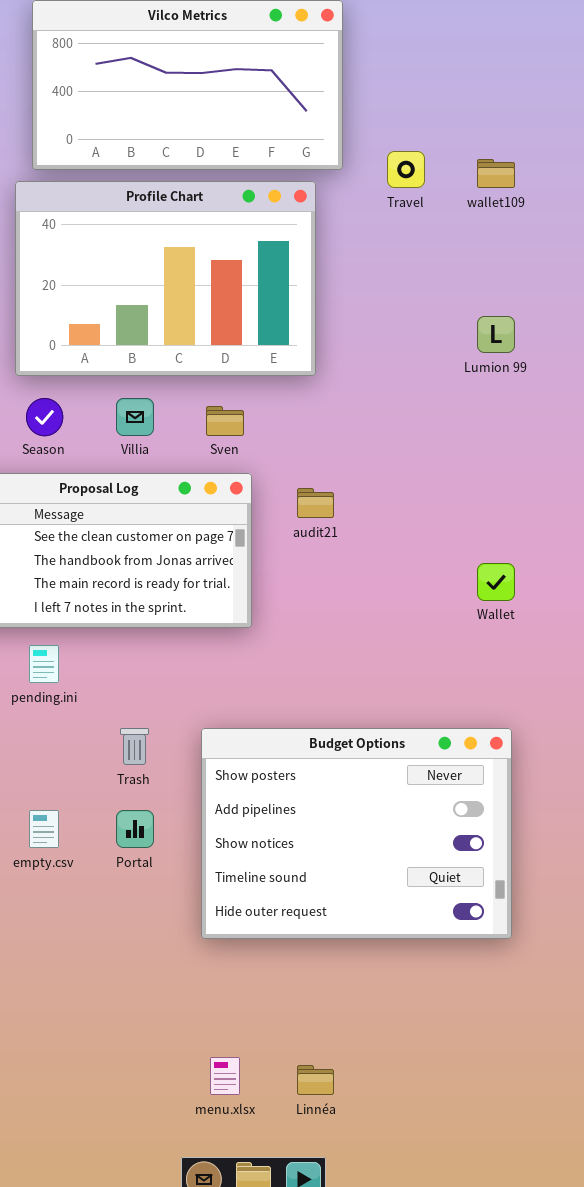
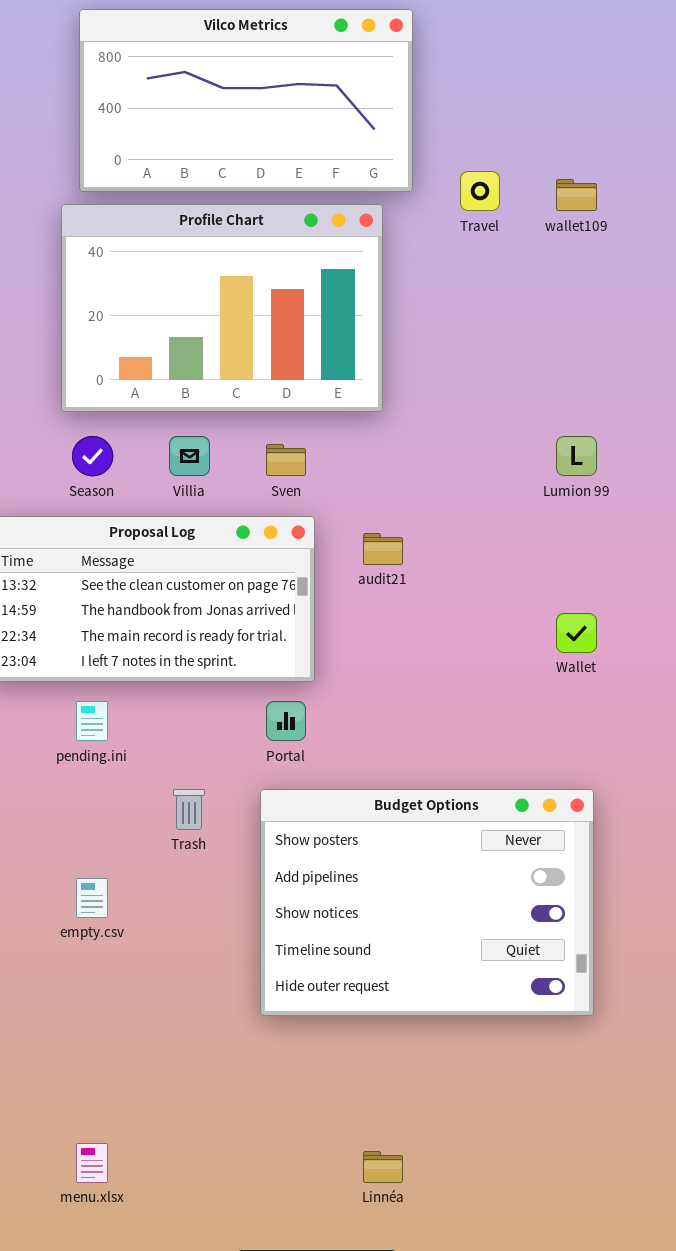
Lumion 99: [477,316,515,353] -> [556,436,597,476], moved
Portal: [116,810,154,848] -> [266,701,306,741], moved
menu.xlsx: [210,1057,240,1095] -> [76,1143,108,1183], moved

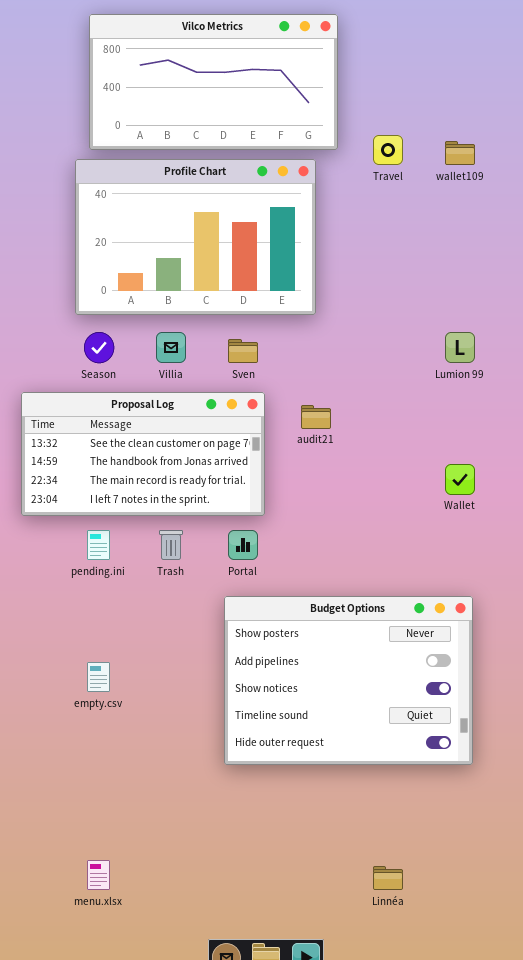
Trash: [173,789,205,830] -> [159,530,183,560], moved
Linnéa: [363,1151,403,1183] -> [373,866,403,890], moved

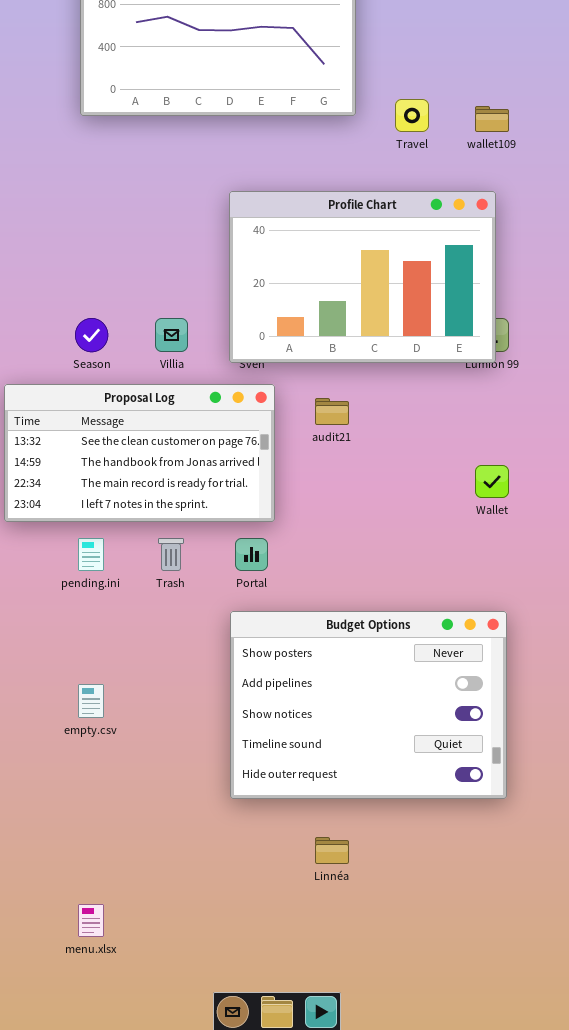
Profile Chart: [75,159,316,315] -> [229,191,496,363], moved
Linnéa: [373,866,403,890] -> [315,837,349,864], moved

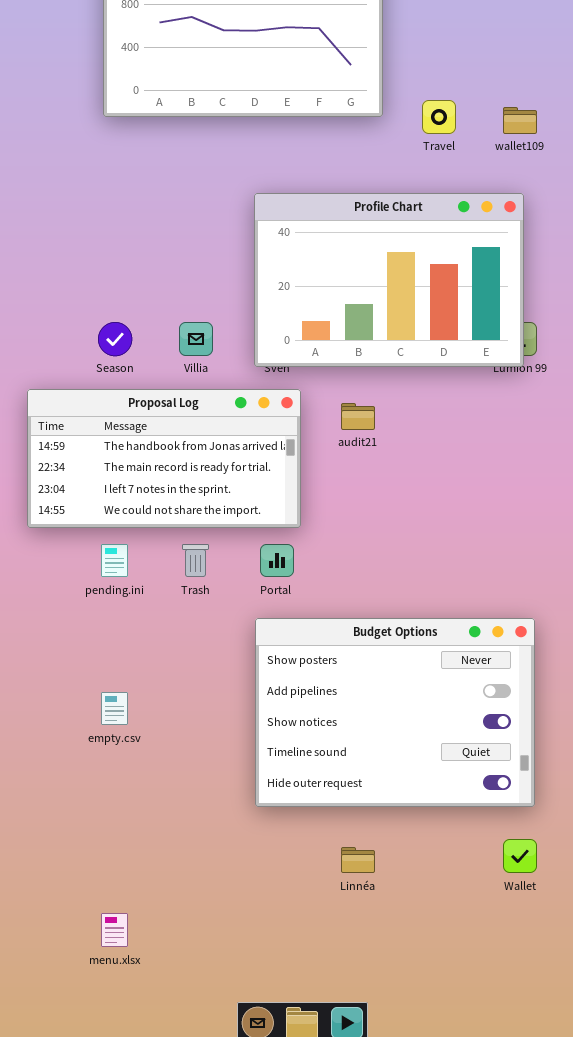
Proposal Log: [4,384,275,522] -> [27,389,301,528], scrolled down 1 row
Wallet: [475,465,509,498] -> [503,839,537,873], moved

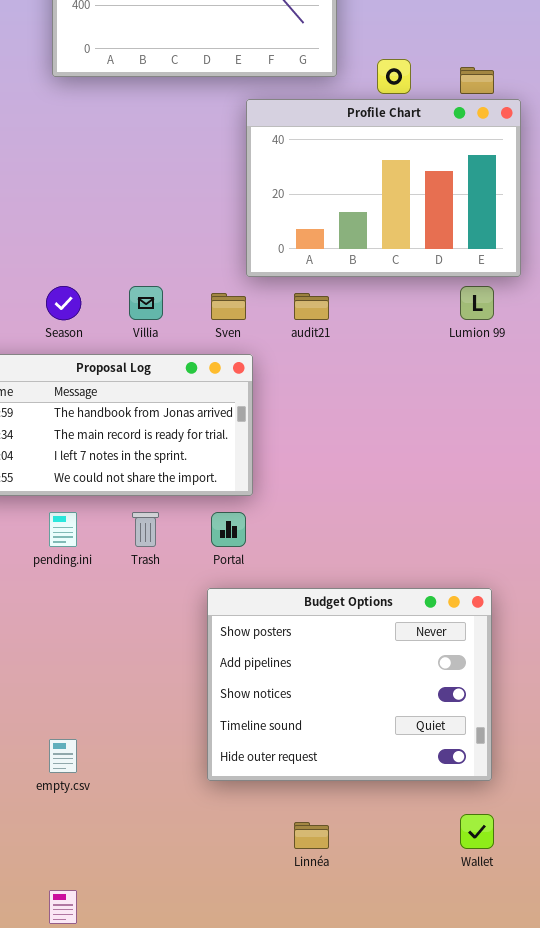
Profile Chart: [254,193,524,367] -> [246,99,521,277], moved
audit21: [341,403,375,430] -> [294,293,329,320], moved
empty.csv: [101,692,128,725] -> [49,739,77,773], moved

